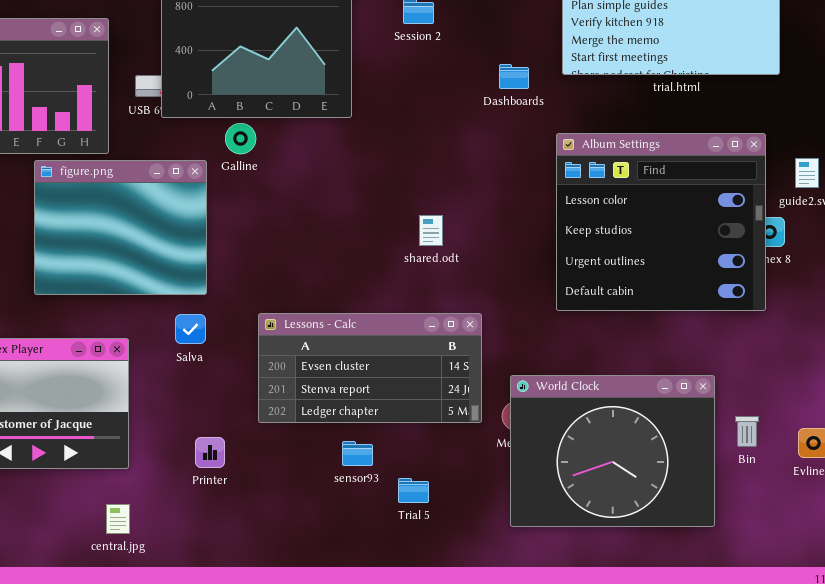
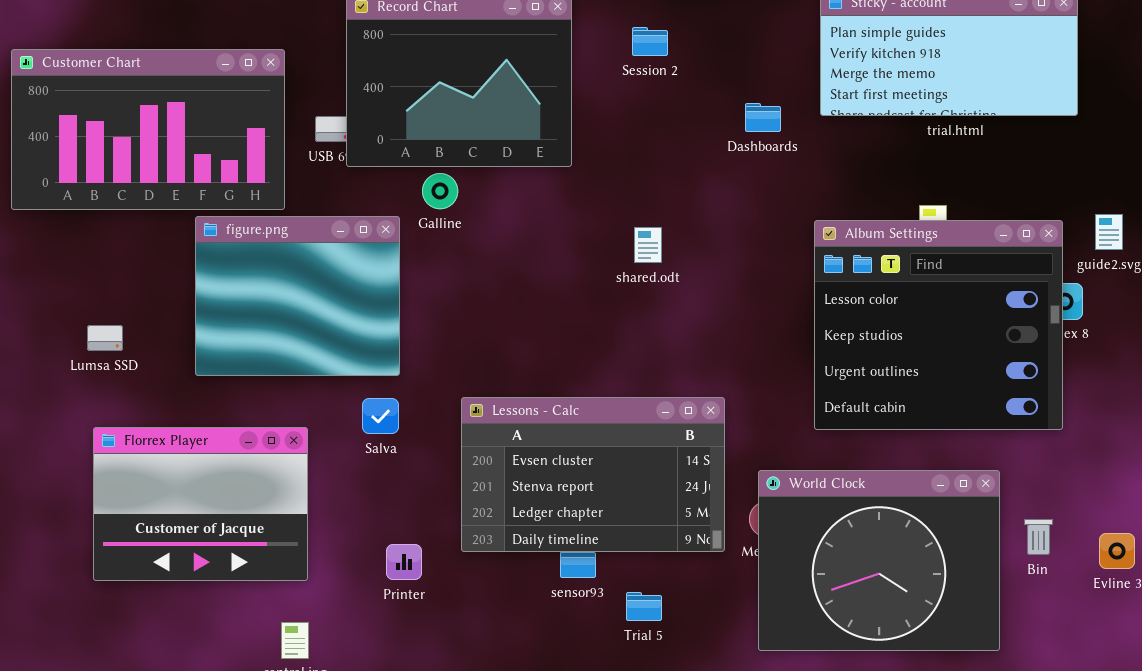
Album Settings: [556,133,766,311] -> [814,220,1063,430], moved
shared.odt: [419,215,443,246] -> [634,227,662,263], moved
Lessons - Calc: [258,313,482,423] -> [461,397,725,552], resized

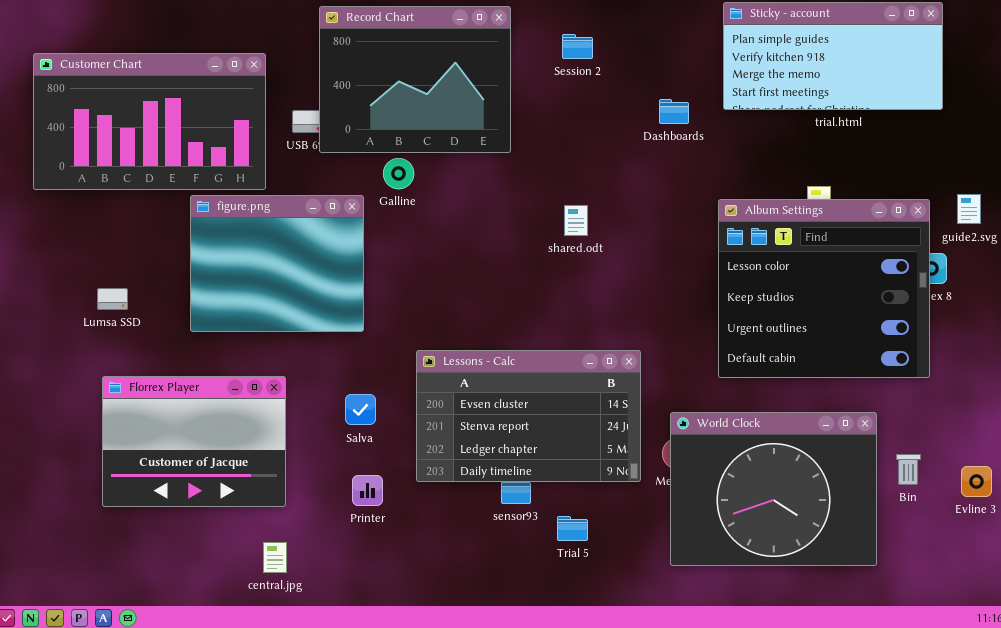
Salva: [362,398,399,434] -> [345,394,376,425], moved

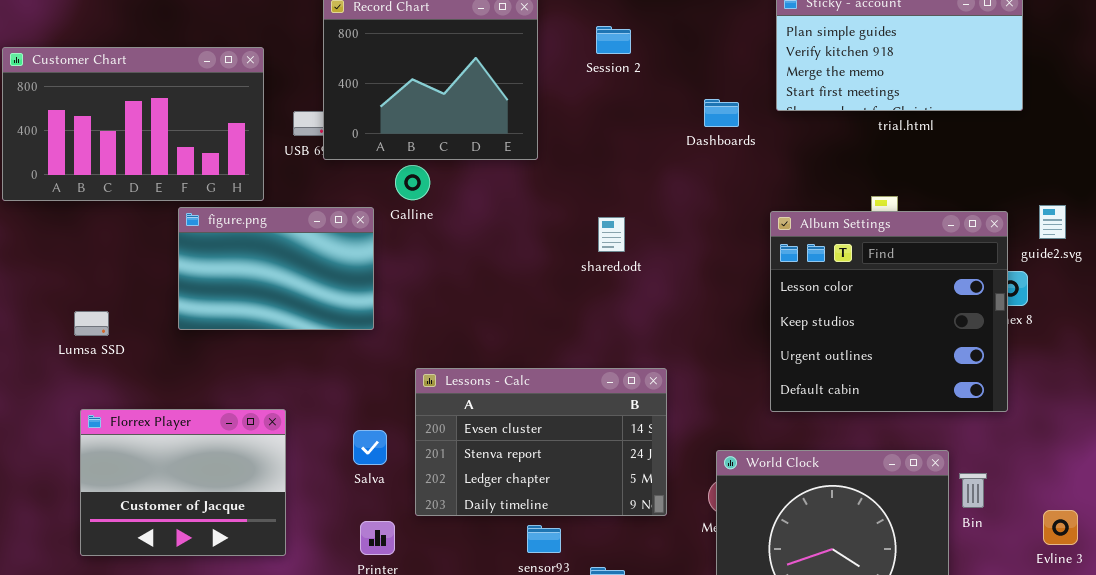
figure.png: [190,195,364,332] -> [178,207,374,330], resized
Lessons - Calc: [416,350,641,482] -> [415,368,667,516], moved
Bin: [896,454,921,485] -> [959,473,987,508], moved

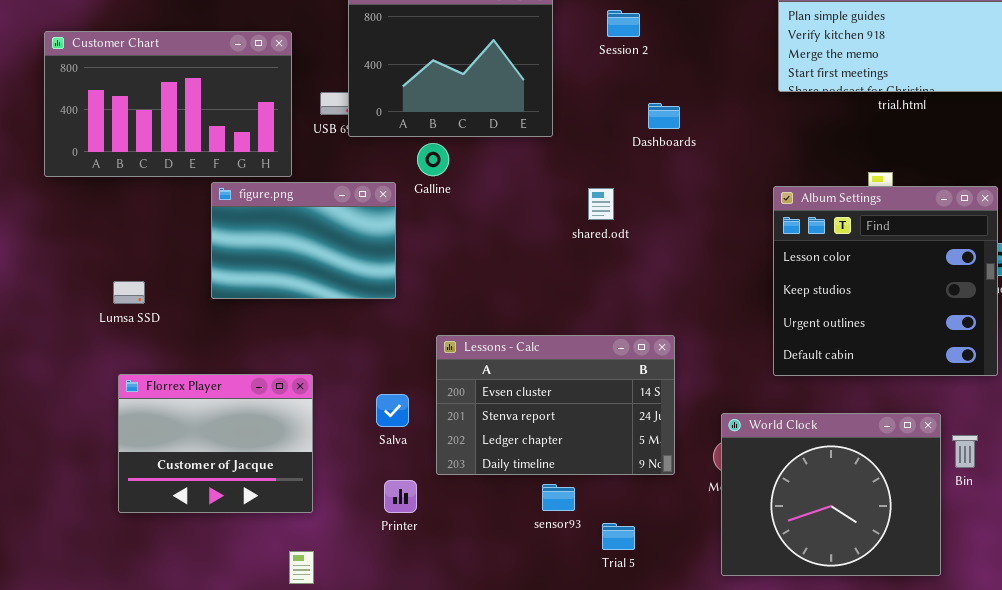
Dashboards: [704,99,739,127] -> [648,103,680,129], moved
shared.odt: [598,217,625,252] -> [588,188,614,220], moved

